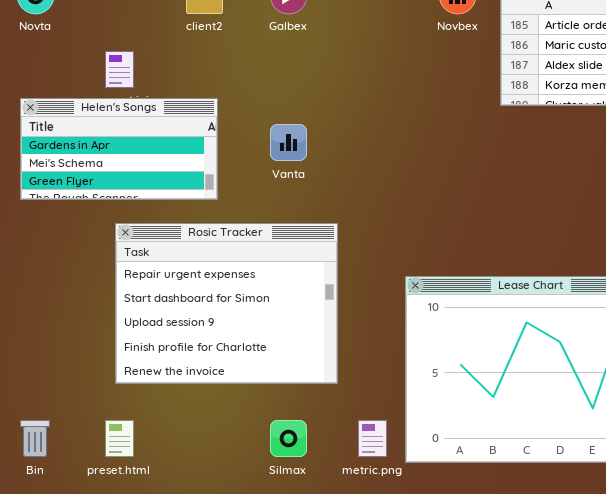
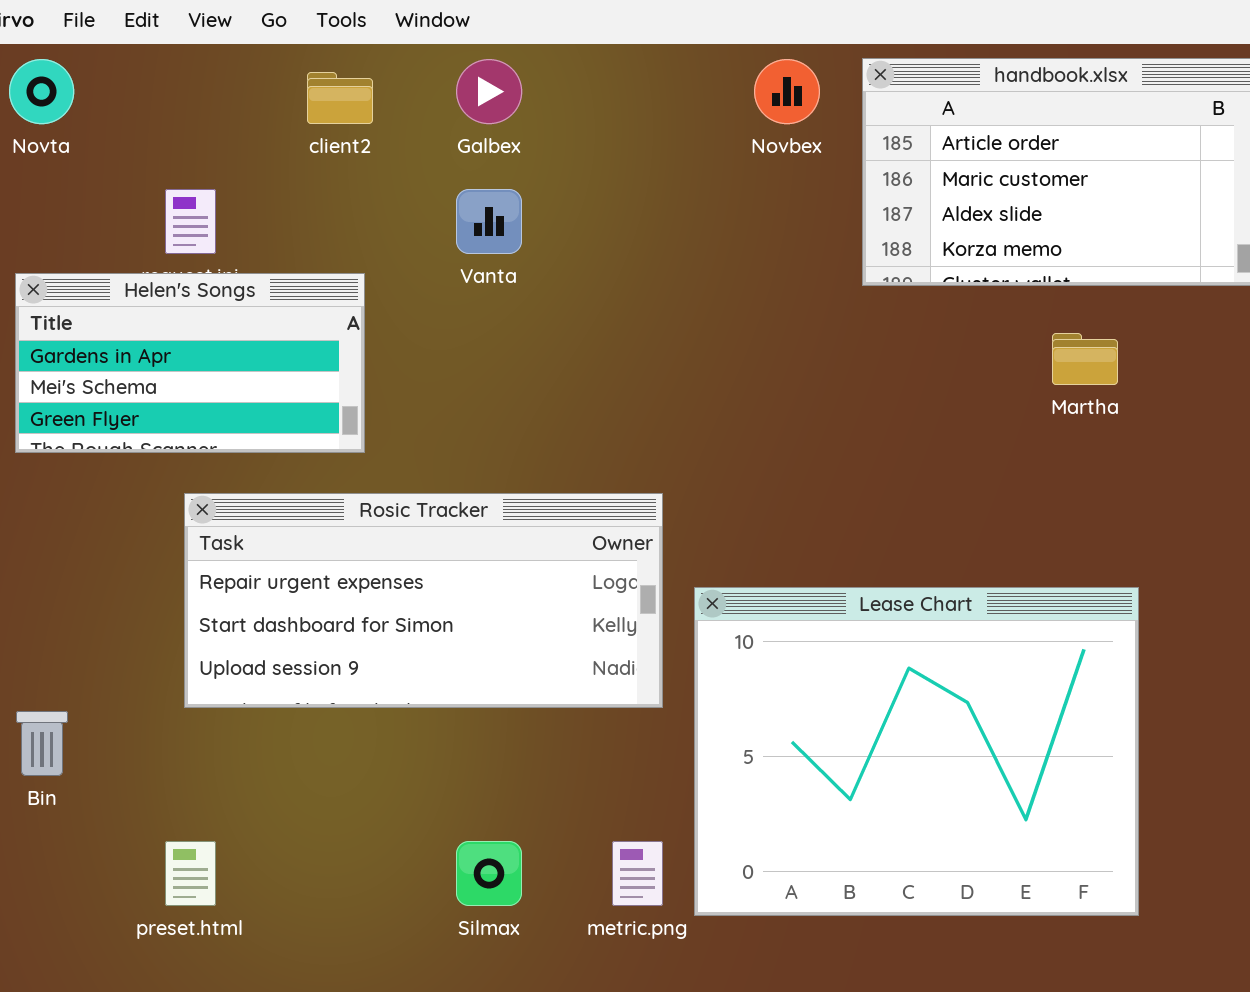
Vanta: [270,124,307,161] -> [456,189,522,254], moved
Rosic Tracker: [115,223,338,384] -> [184,493,663,708], resized
Bin: [20,420,50,457] -> [16,711,68,776], moved

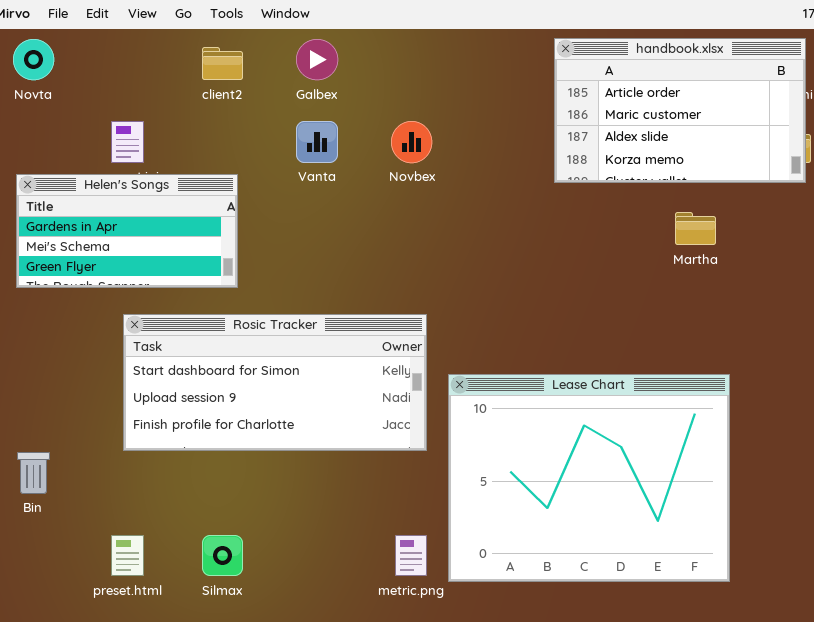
Novbex: [754,59,820,124] -> [391,121,432,163], moved
Rosic Tracker: [184,493,663,708] -> [123,314,427,451], scrolled down 1 row
Silmax: [456,841,522,906] -> [202,535,243,576], moved

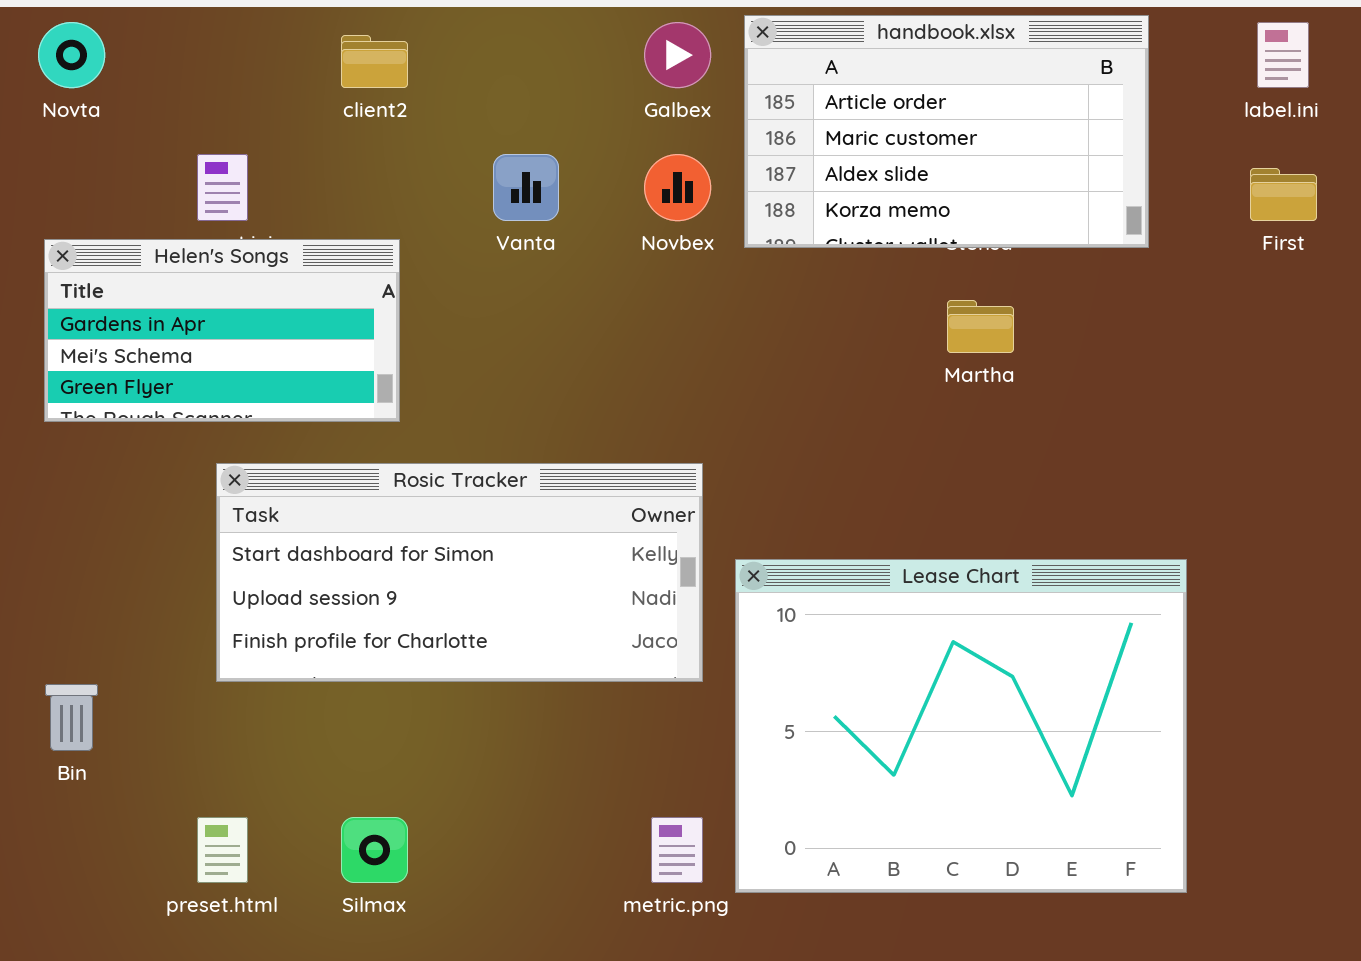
handbook.xlsx: [554,38,806,183] -> [744,15,1149,248], moved
Galbex: [296,39,338,80] -> [644,22,711,88], moved
Martha: [675,212,716,245] -> [947,300,1014,353], moved

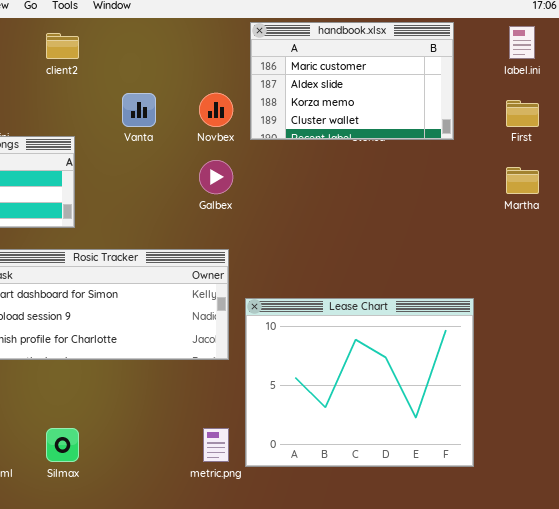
handbook.xlsx: [744,15,1149,248] -> [250,22,454,140], scrolled down 1 row
Galbex: [644,22,711,88] -> [199,160,233,194], moved
Martha: [947,300,1014,353] -> [506,167,539,194], moved

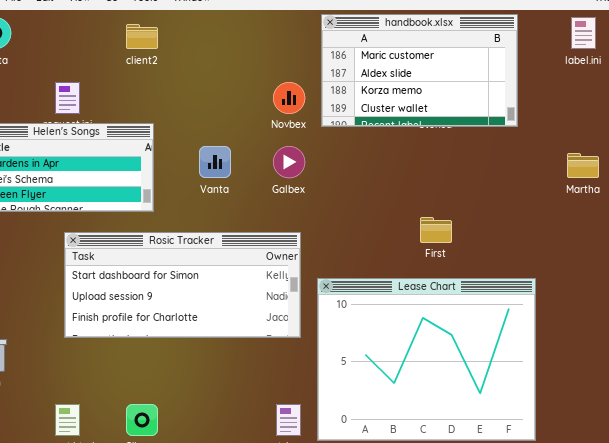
Vanta: [122,93,156,127] -> [199,146,231,178], moved
First: [506,100,539,127] -> [420,217,452,243], moved

